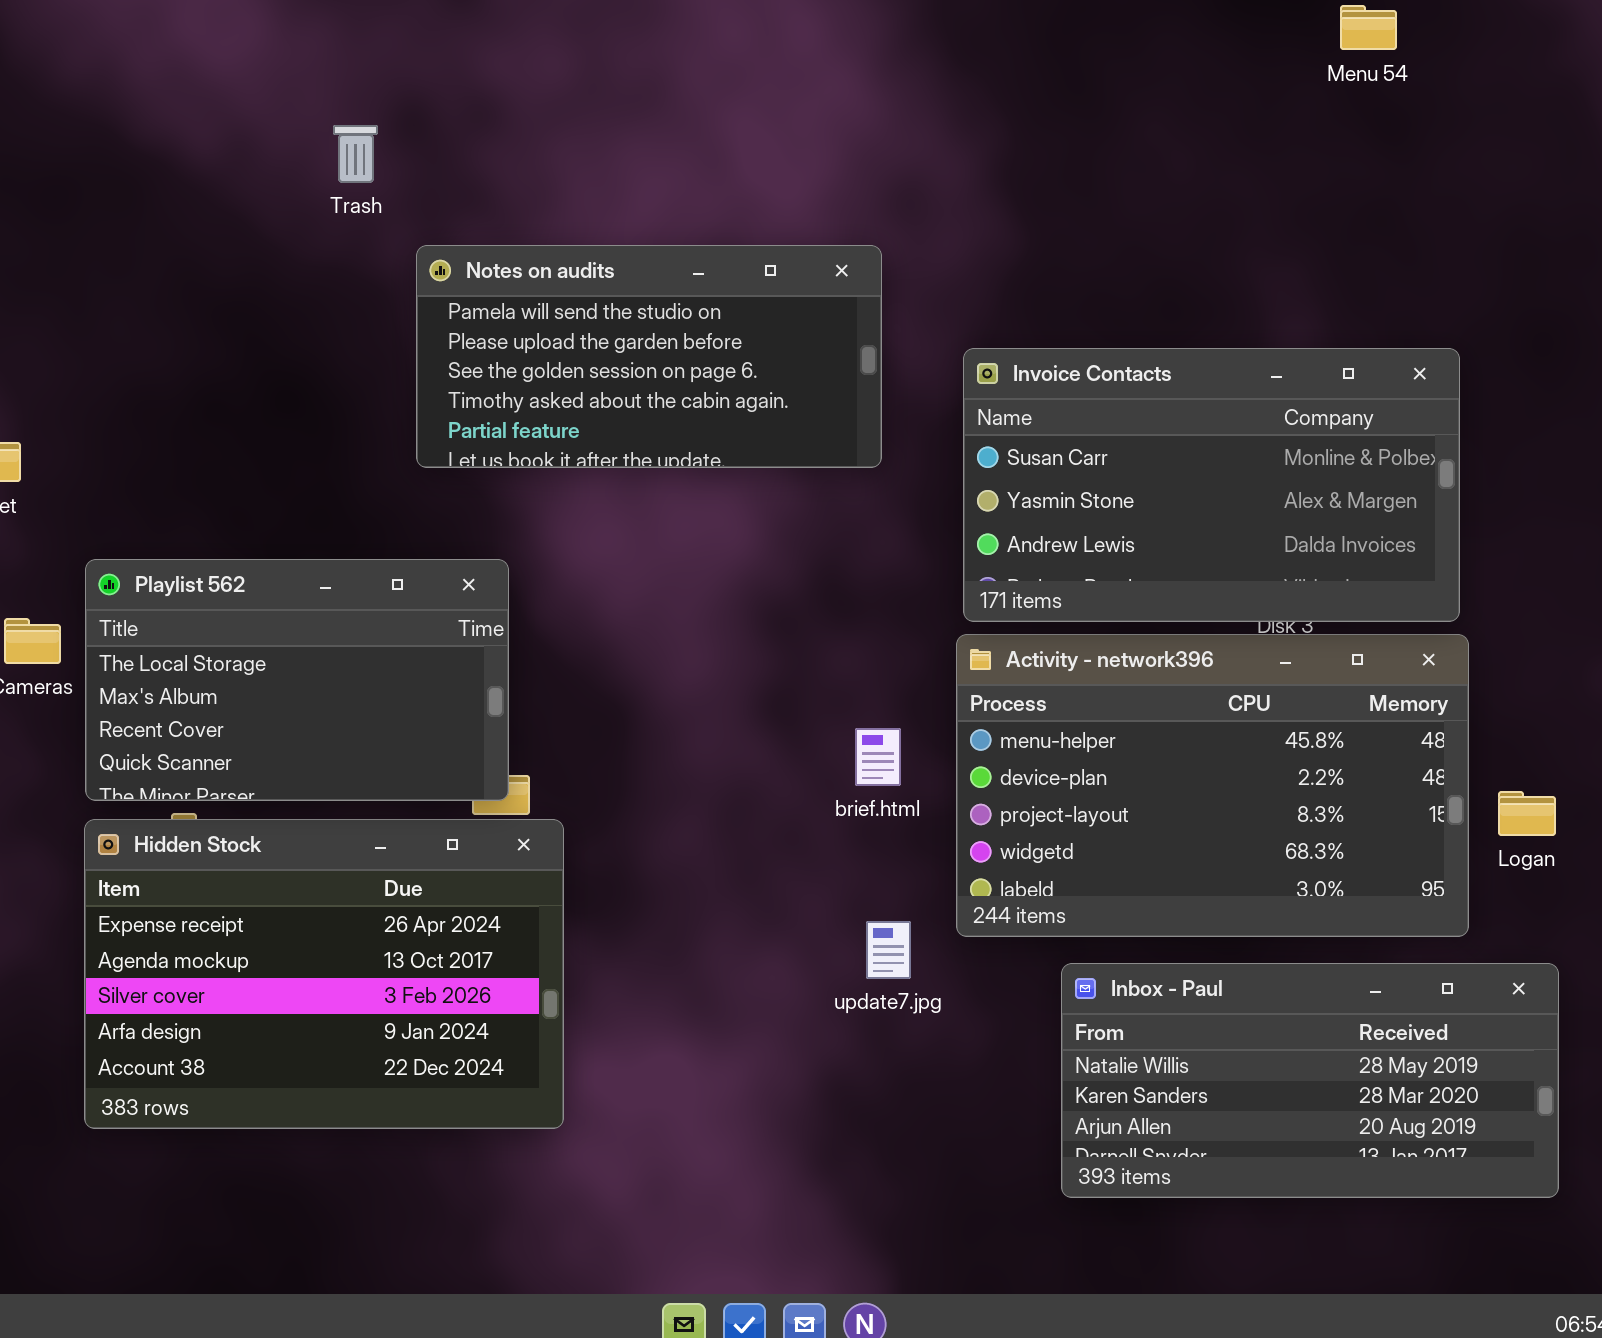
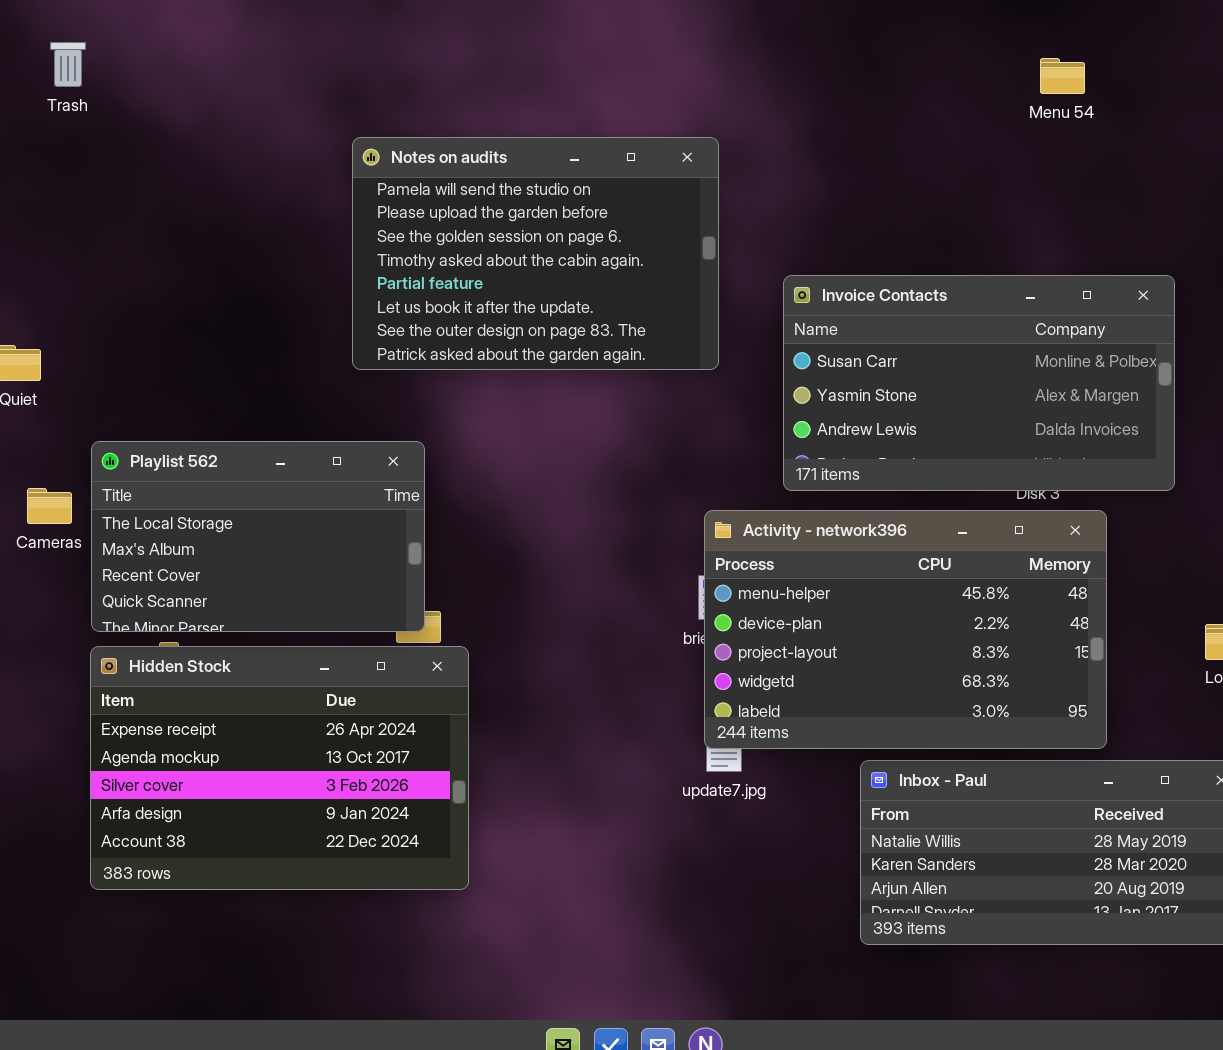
Menu 54: [1340,5,1397,50] -> [1040,58,1085,94], moved
Trash: [333,125,378,183] -> [50,42,86,87], moved
Notes on audits: [416,245,882,468] -> [352,137,719,370], resized
Activity - network396: [956,634,1469,937] -> [704,510,1107,749], moved

